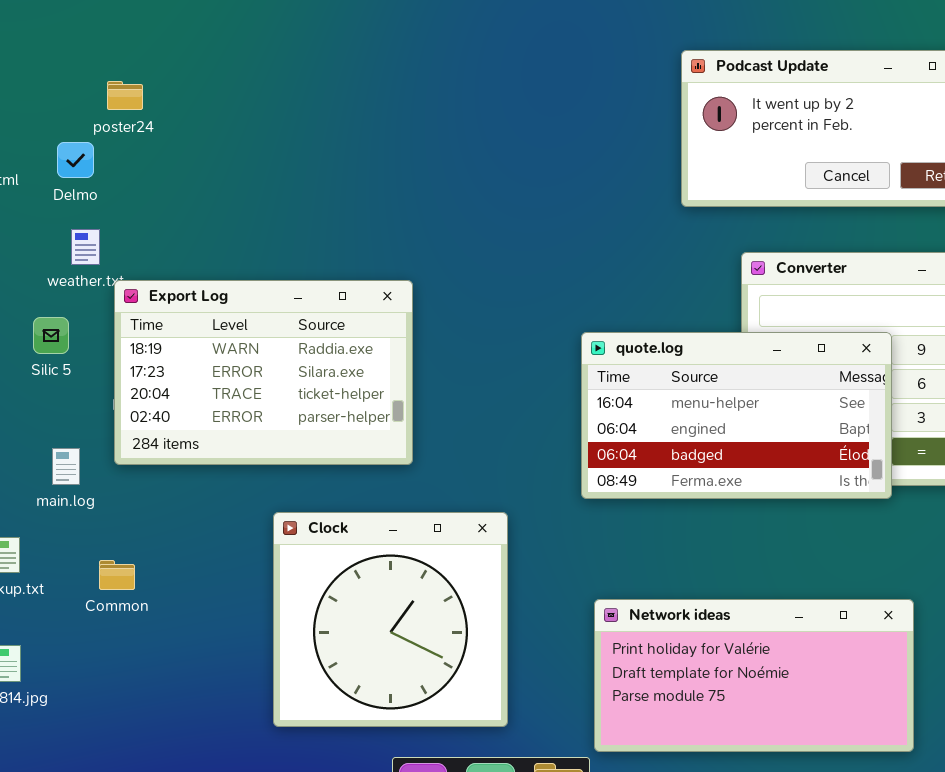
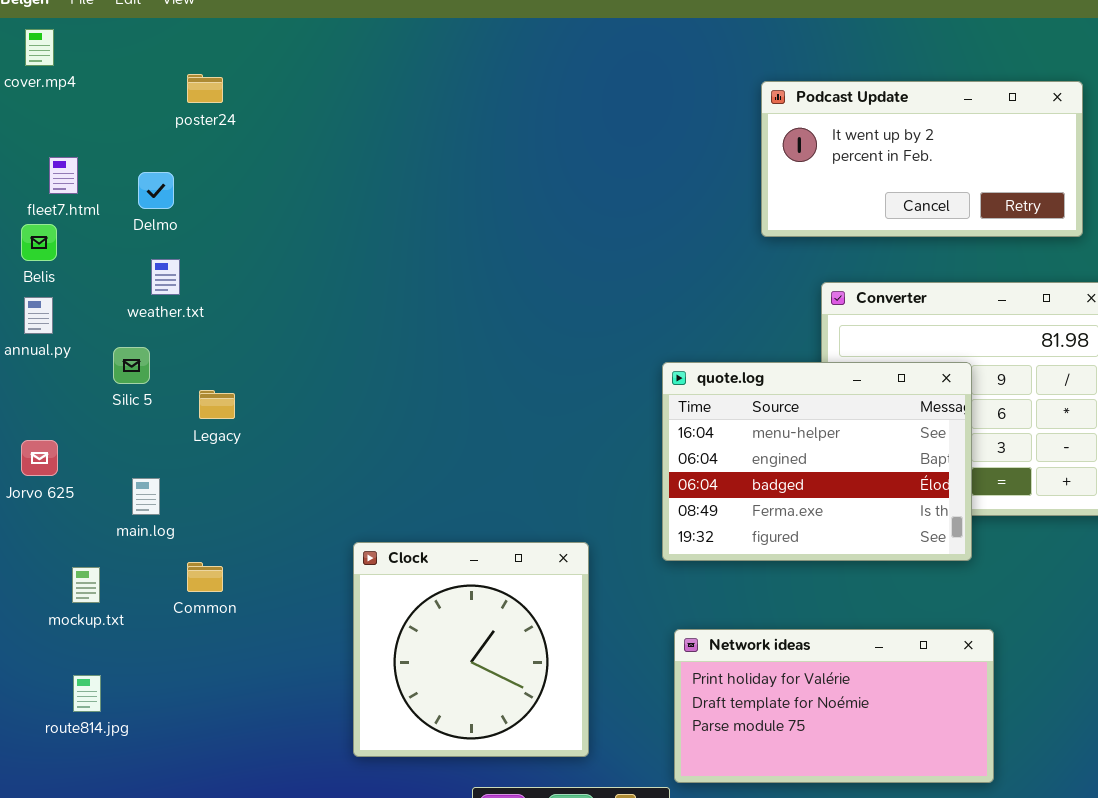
poster24: [107,81,143,110] -> [187,74,223,103], moved
Export Log: [114,280,413,465] -> none, closed
quote.log: [581,332,892,499] -> [662,362,972,561], resized
Common: [99,560,135,590] -> [187,562,223,592], moved

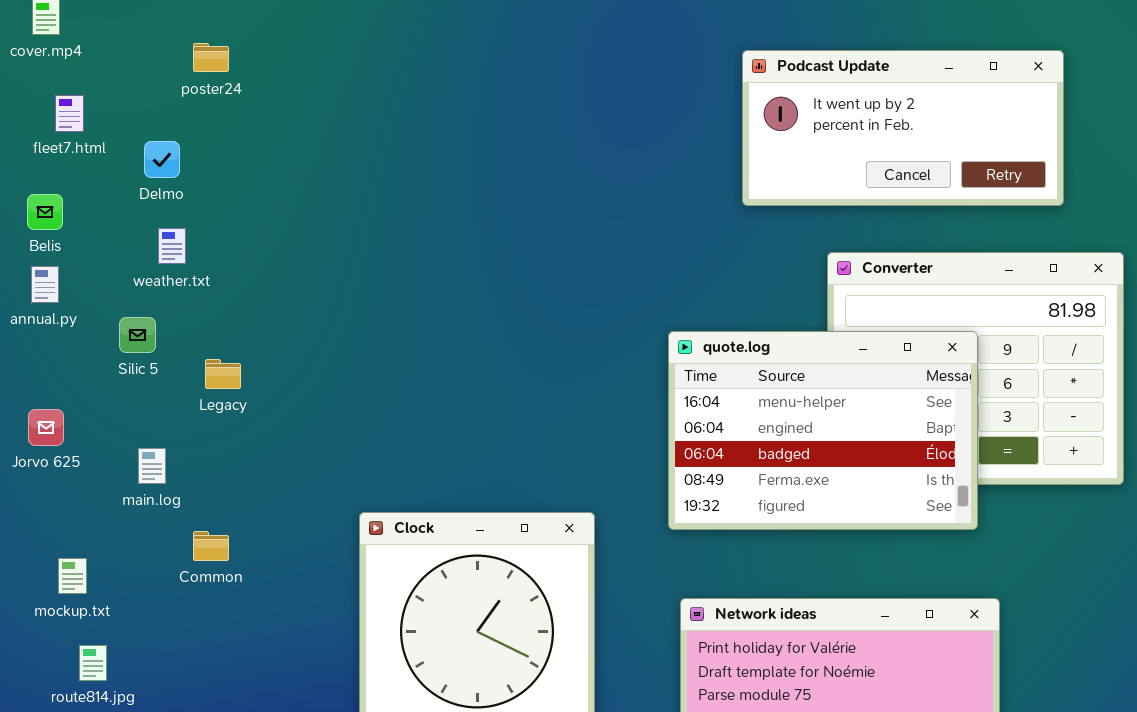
Podcast Update: [761,81,1083,237] -> [742,50,1064,206], moved
fleet7.html: [49,157,78,194] -> [55,95,84,132], moved
mockup.txt: [72,567,100,603] -> [58,558,87,594], moved

